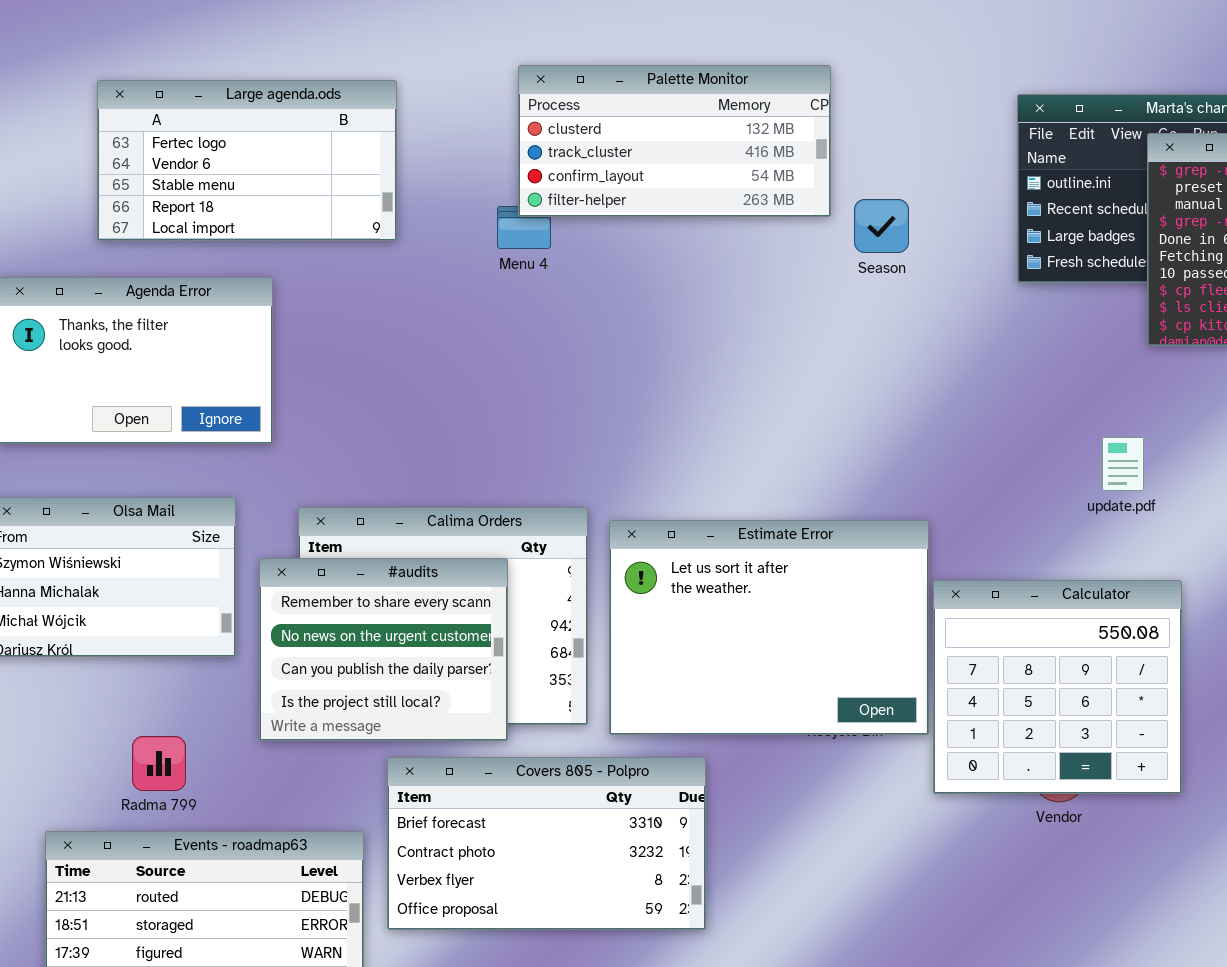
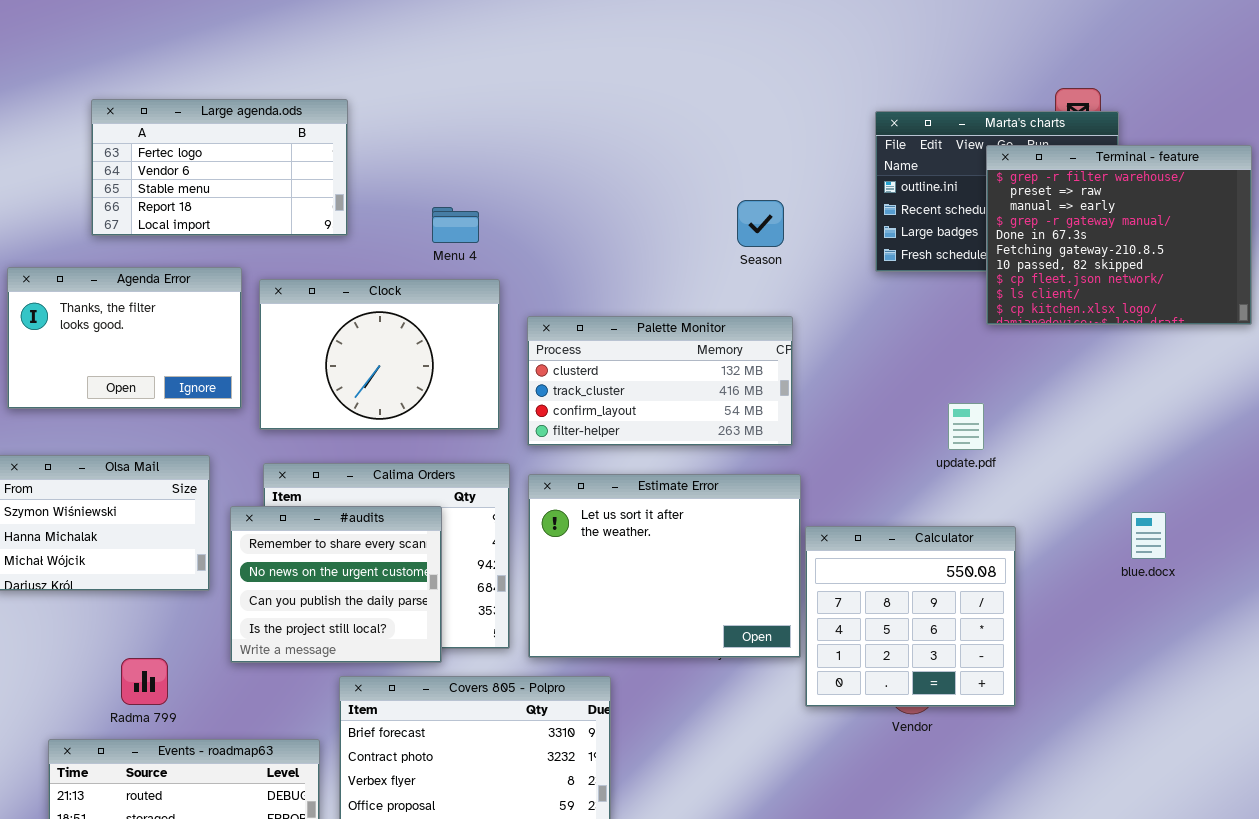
Palette Monitor: [518,65,831,217] -> [527,316,793,446], moved
Clock: none -> [259,279,500,430], opened

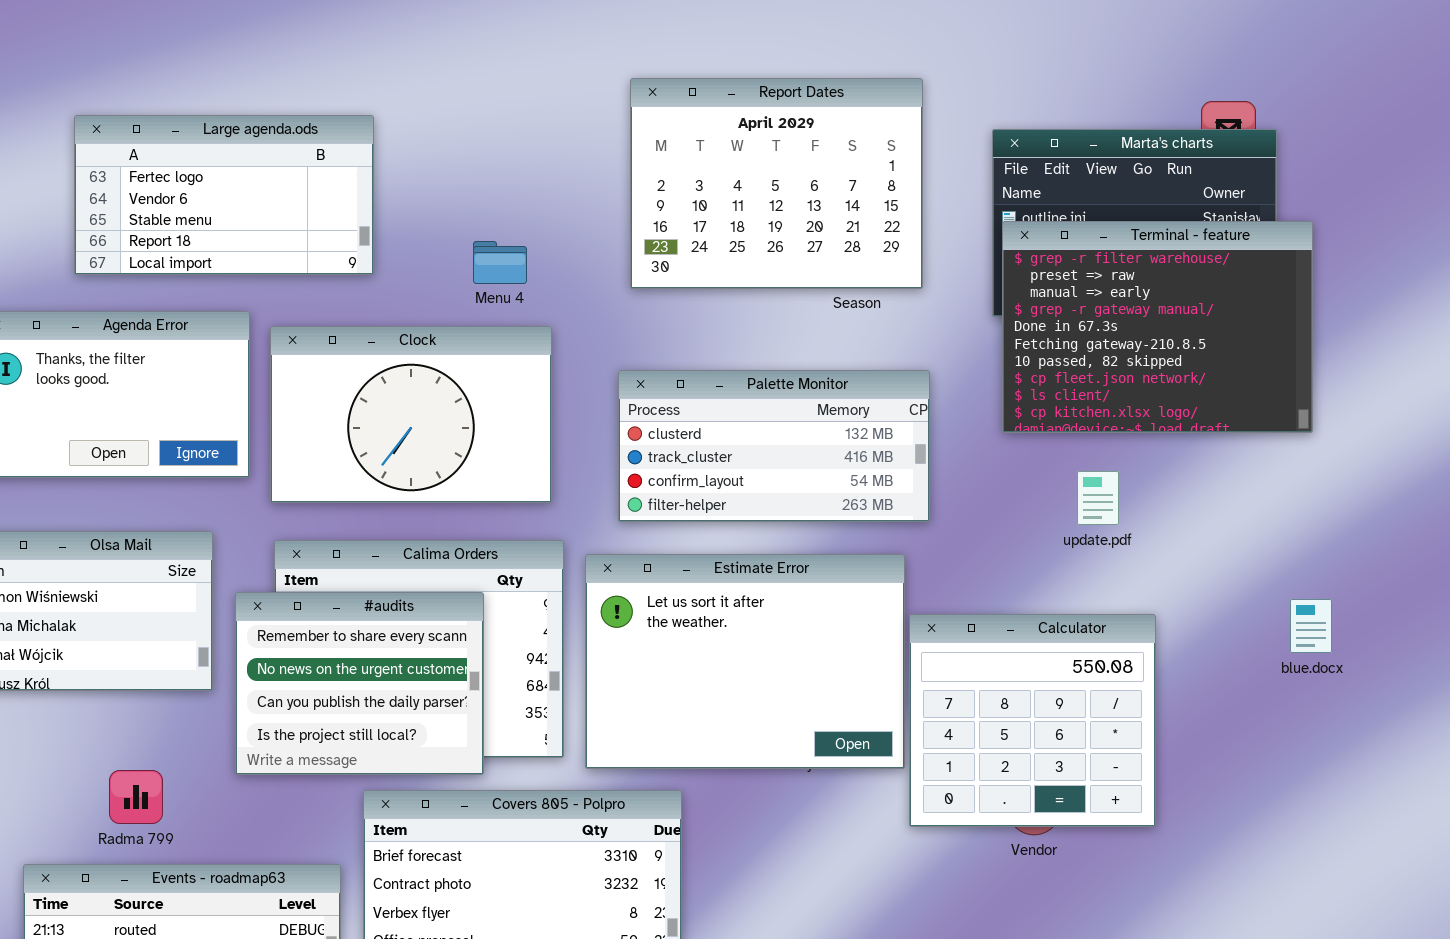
Report Dates: none -> [630,78,923,289], opened
Terminal - feature: [986,145,1252,325] -> [1002,221,1313,433], moved
Palette Monitor: [527,316,793,446] -> [618,370,930,522], moved

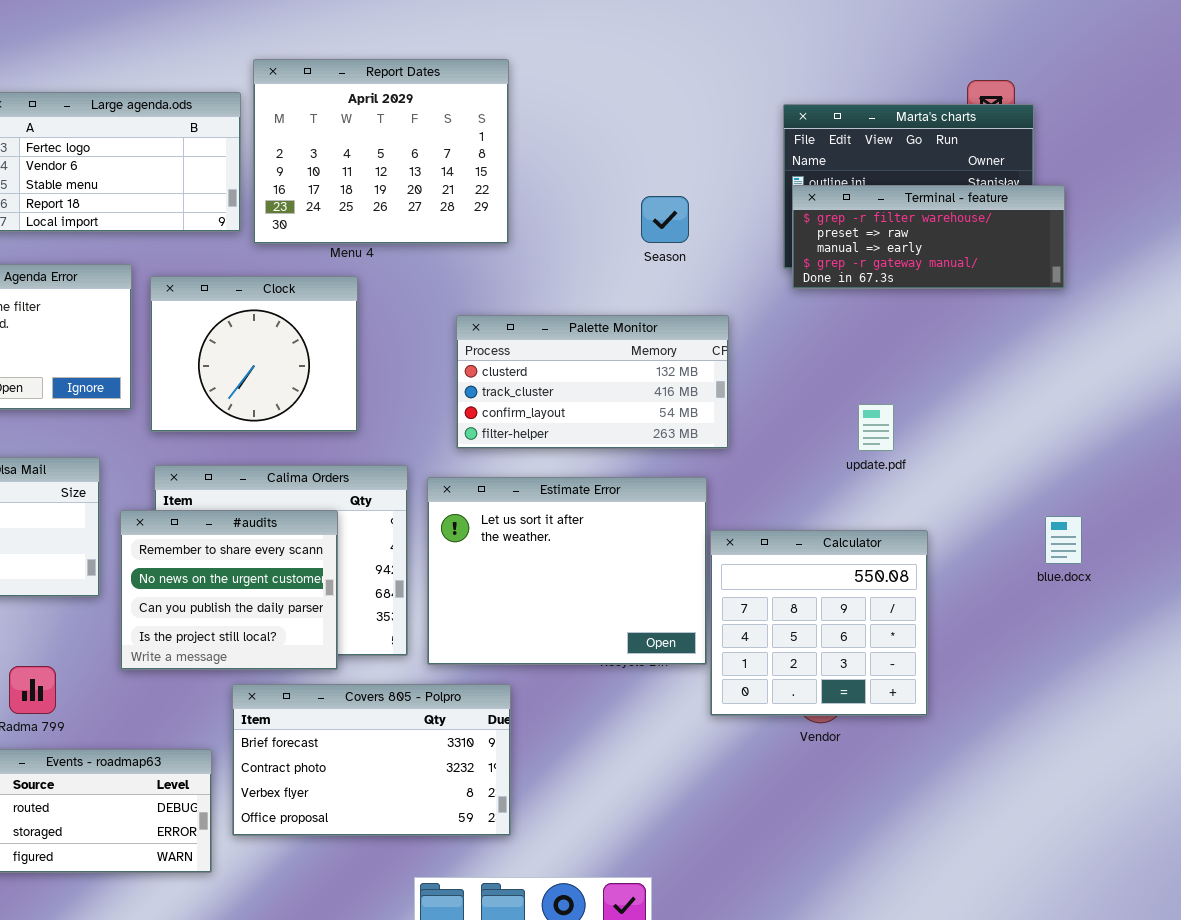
Report Dates: [630,78,923,289] -> [253,59,509,244], moved
Terminal - feature: [1002,221,1313,433] -> [792,185,1065,289], resized
Clock: [270,326,552,503] -> [150,276,358,432], resized

